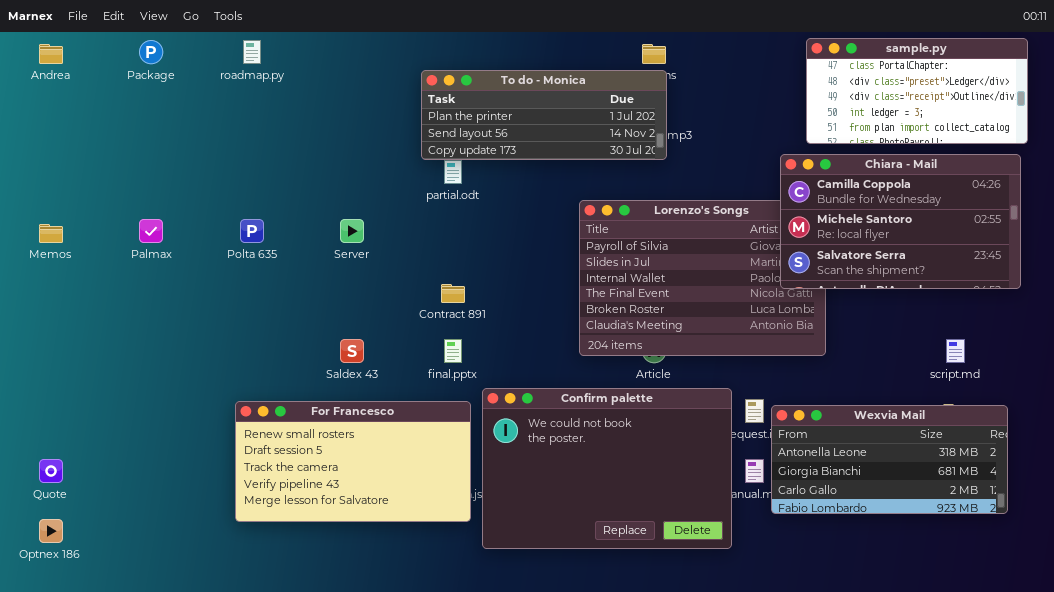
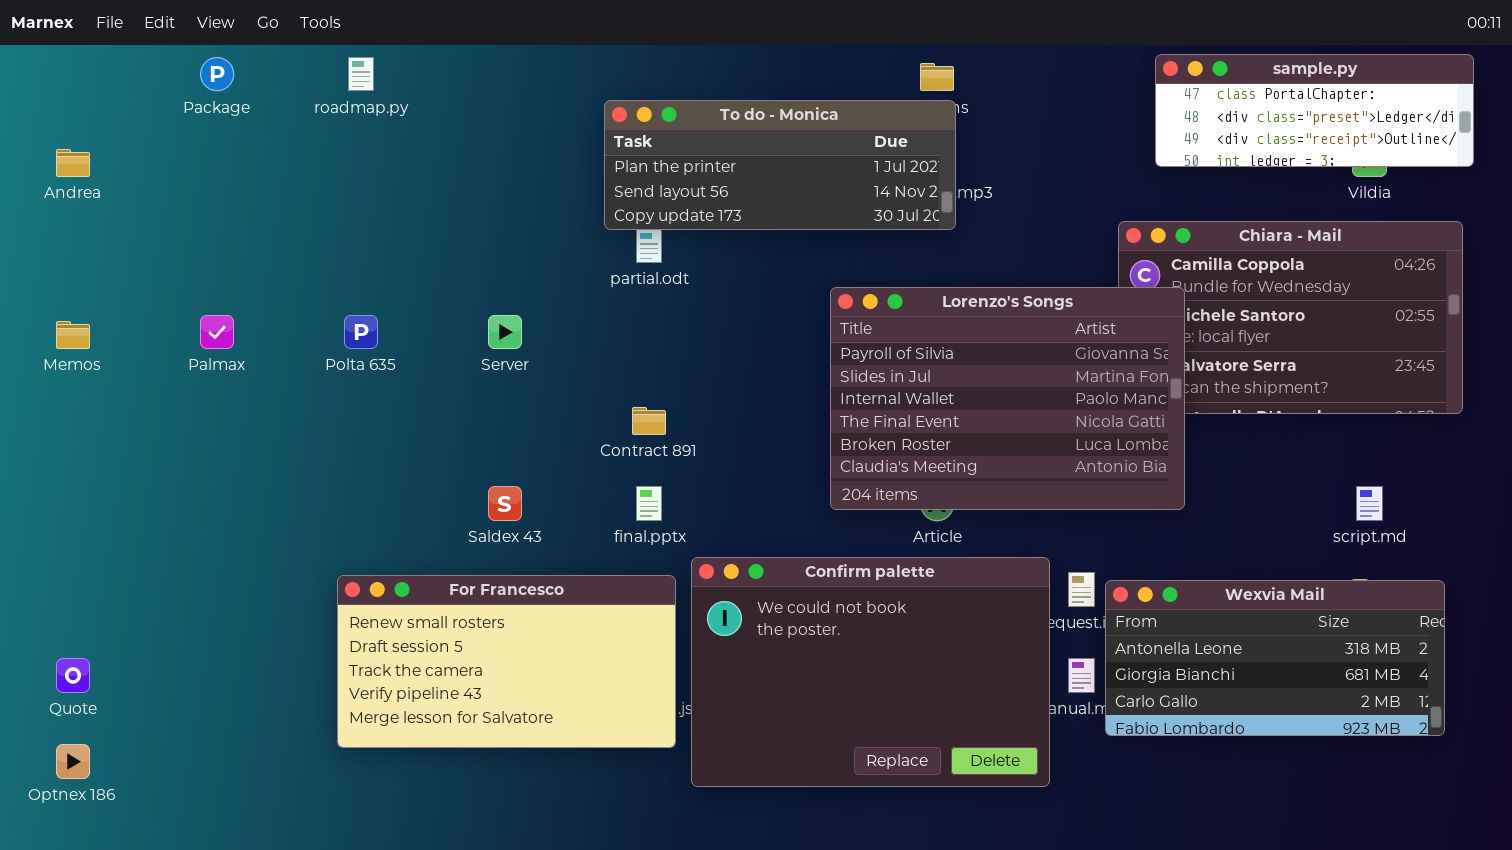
sample.py: [806,38,1028,144] -> [1155,54,1474,167], resized
Andrea: [39,44,63,64] -> [56,149,90,177], moved
Lorenzo's Songs: [579,200,826,356] -> [830,287,1185,510], raised

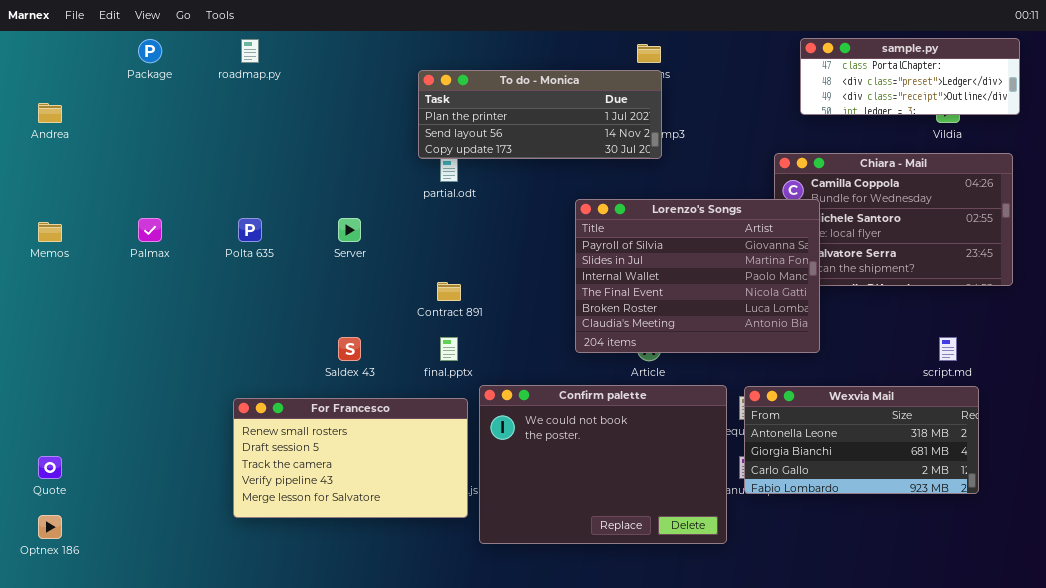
Wexvia Mail: [1105,580,1445,736] -> [744,386,979,494], moved

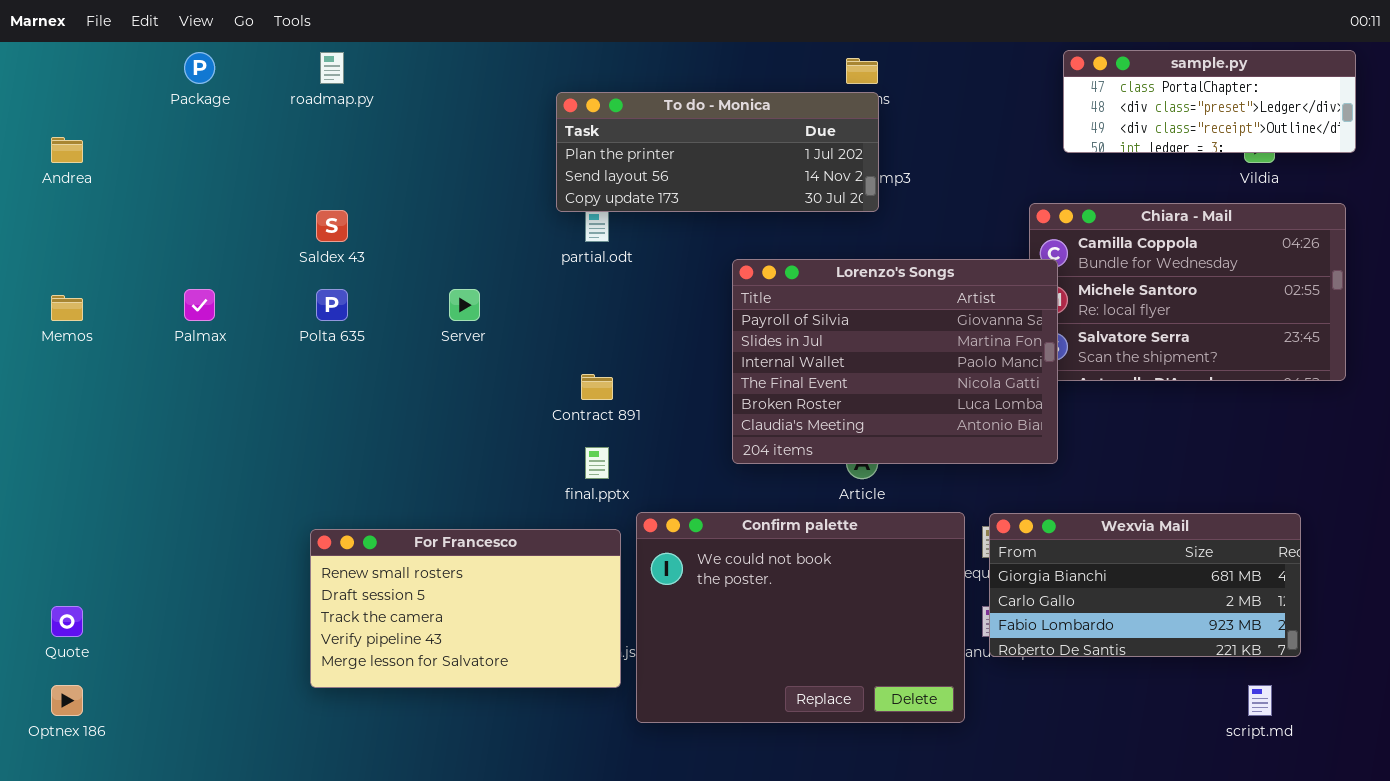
Lorenzo's Songs: [575,199,820,353] -> [732,259,1058,464], moved
Saldex 43: [338,337,361,361] -> [316,210,348,242], moved
script.md: [939,337,957,361] -> [1248,685,1272,716], moved
Wexvia Mail: [744,386,979,494] -> [989,513,1301,657], scrolled down 1 row

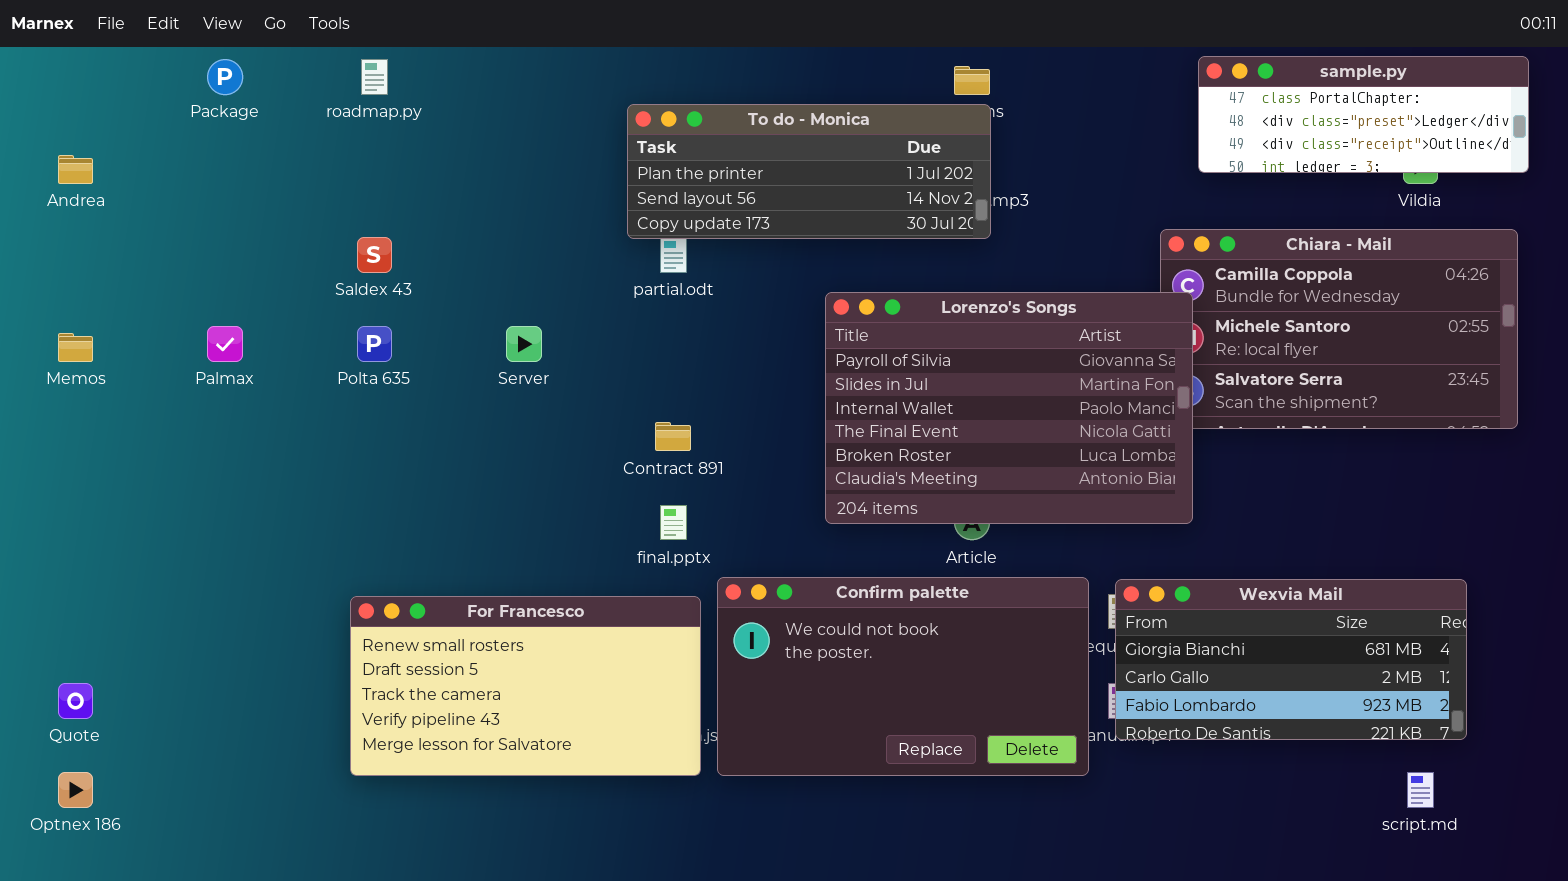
Confirm palette: [636,512,965,723] -> [717,577,1089,776], resized

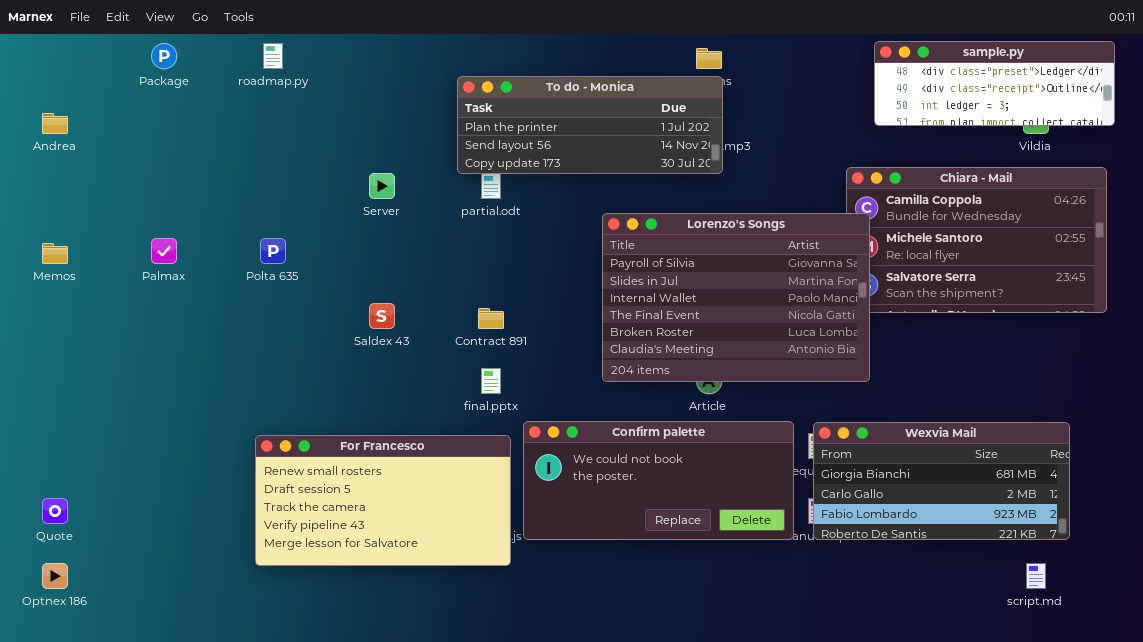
sample.py: [1198,56,1529,173] -> [874,41,1115,126], scrolled down 1 row
Saldex 43: [357,237,392,273] -> [369,303,395,329], moved
Server: [506,326,542,362] -> [369,173,395,199], moved
Confirm palette: [717,577,1089,776] -> [523,421,794,540], resized

